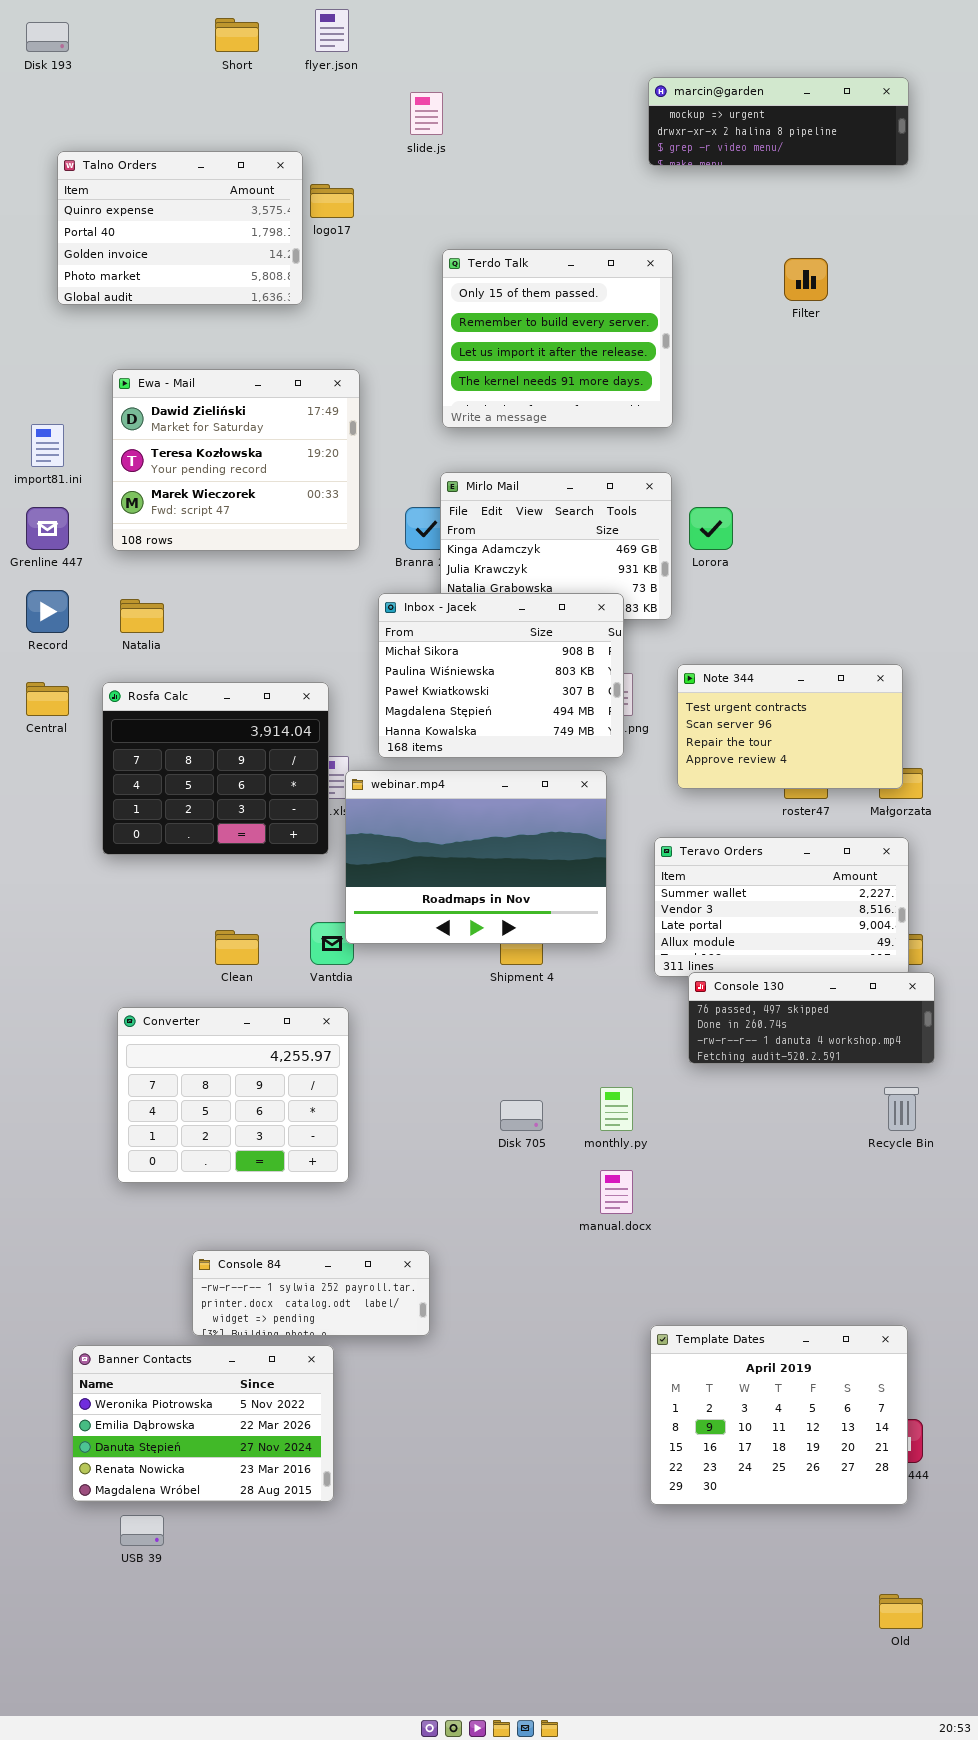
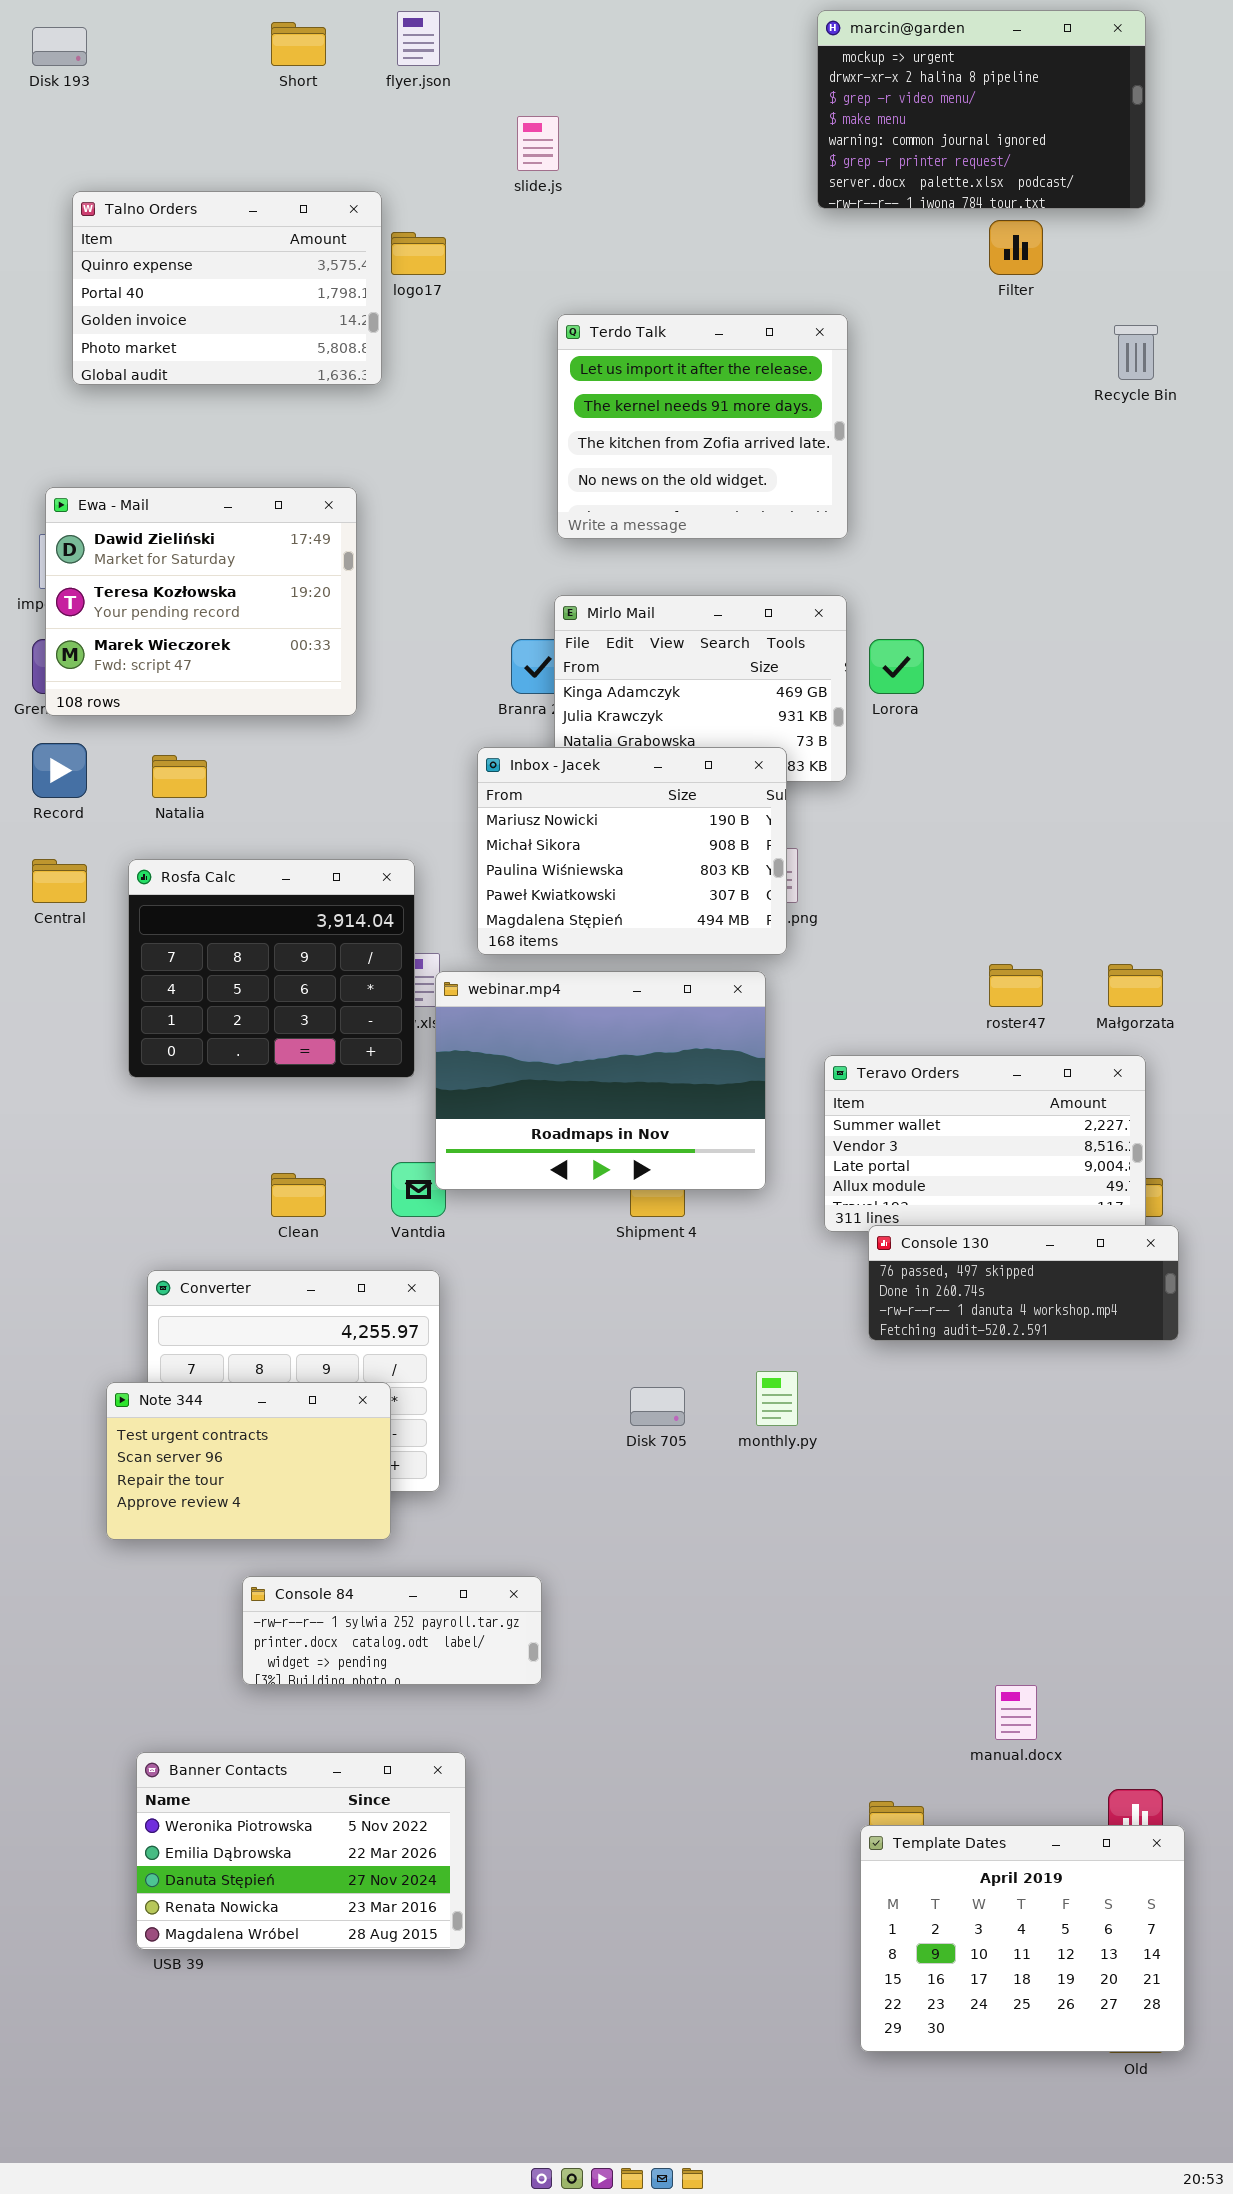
marcin@garden: [648,77,909,166] -> [817,10,1146,209], resized
Terdo Talk: [442,249,673,428] -> [557,314,848,539], scrolled down 2 rows
Filter: [784,258,828,301] -> [989,220,1043,275], moved
Ewa - Mail: [112,369,360,551] -> [45,487,357,716], moved
Inbox - Jacek: [378,593,624,758] -> [477,747,787,955], scrolled up 1 row
Note 344: [677,664,903,789] -> [106,1382,391,1540], moved
Recycle Bin: [884,1087,919,1131] -> [1114,325,1158,380], moved
manual.docx: [600,1170,633,1214] -> [995,1685,1037,1740], moved
Template Dates: [650,1325,908,1505] -> [860,1825,1185,2052], moved
Banner Contacts: [72,1345,334,1502] -> [136,1752,466,1950], moved

